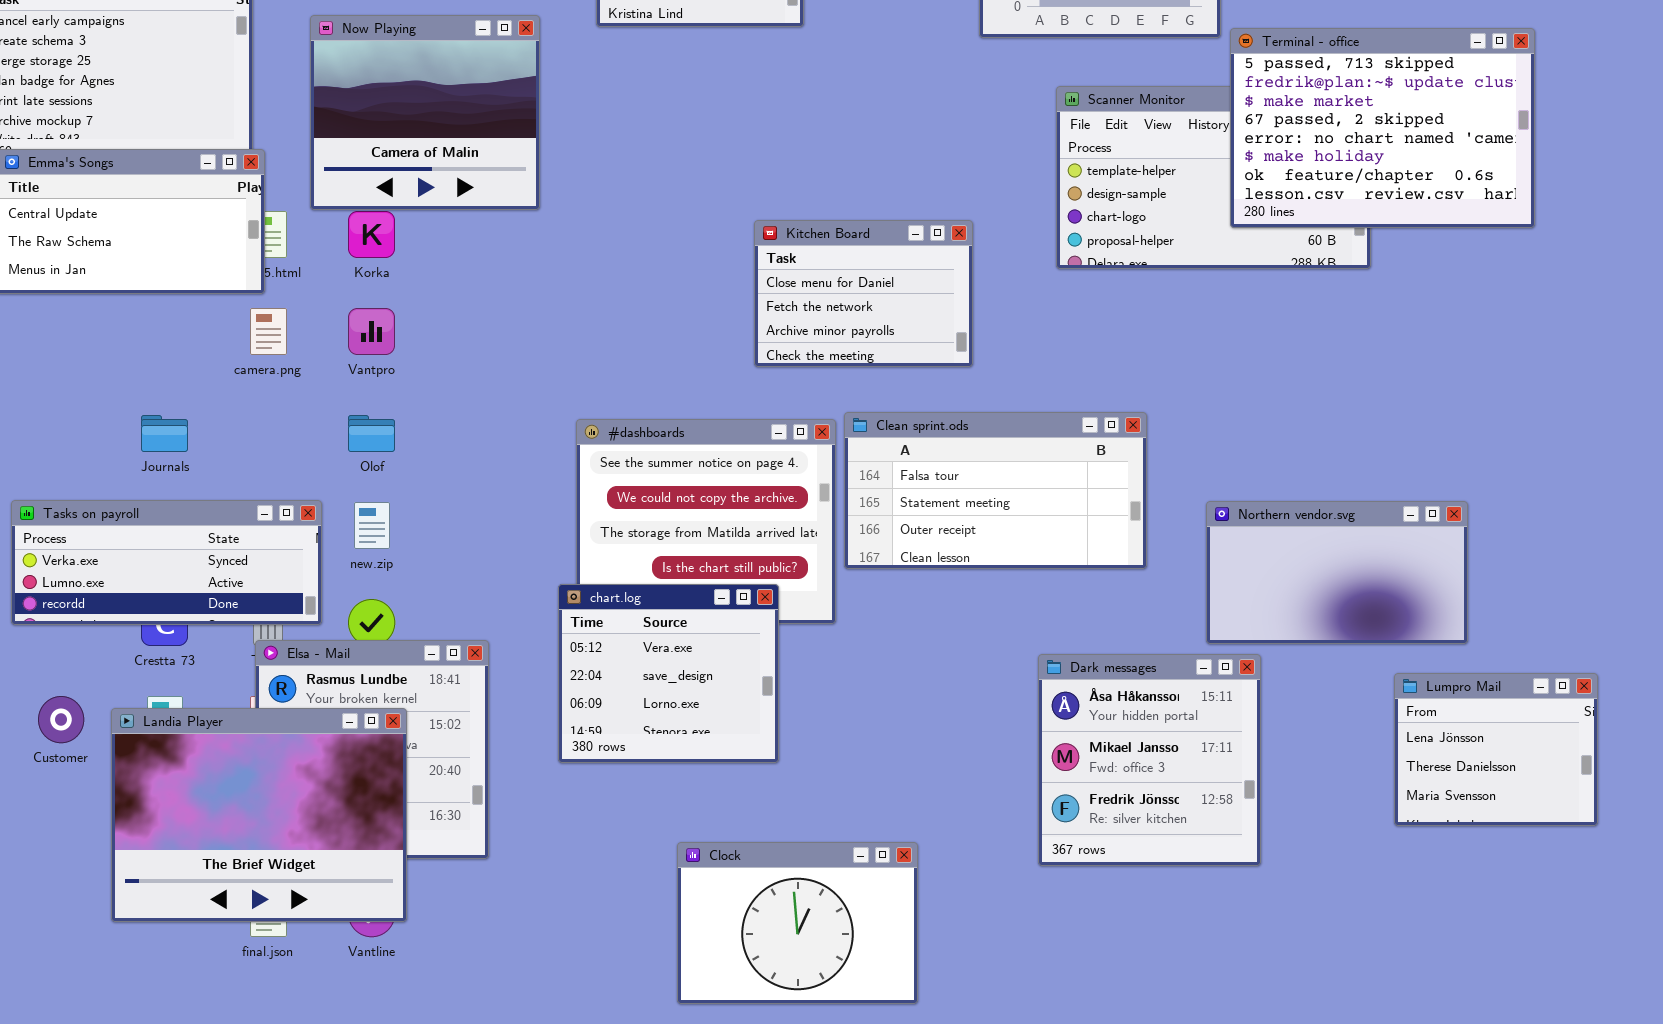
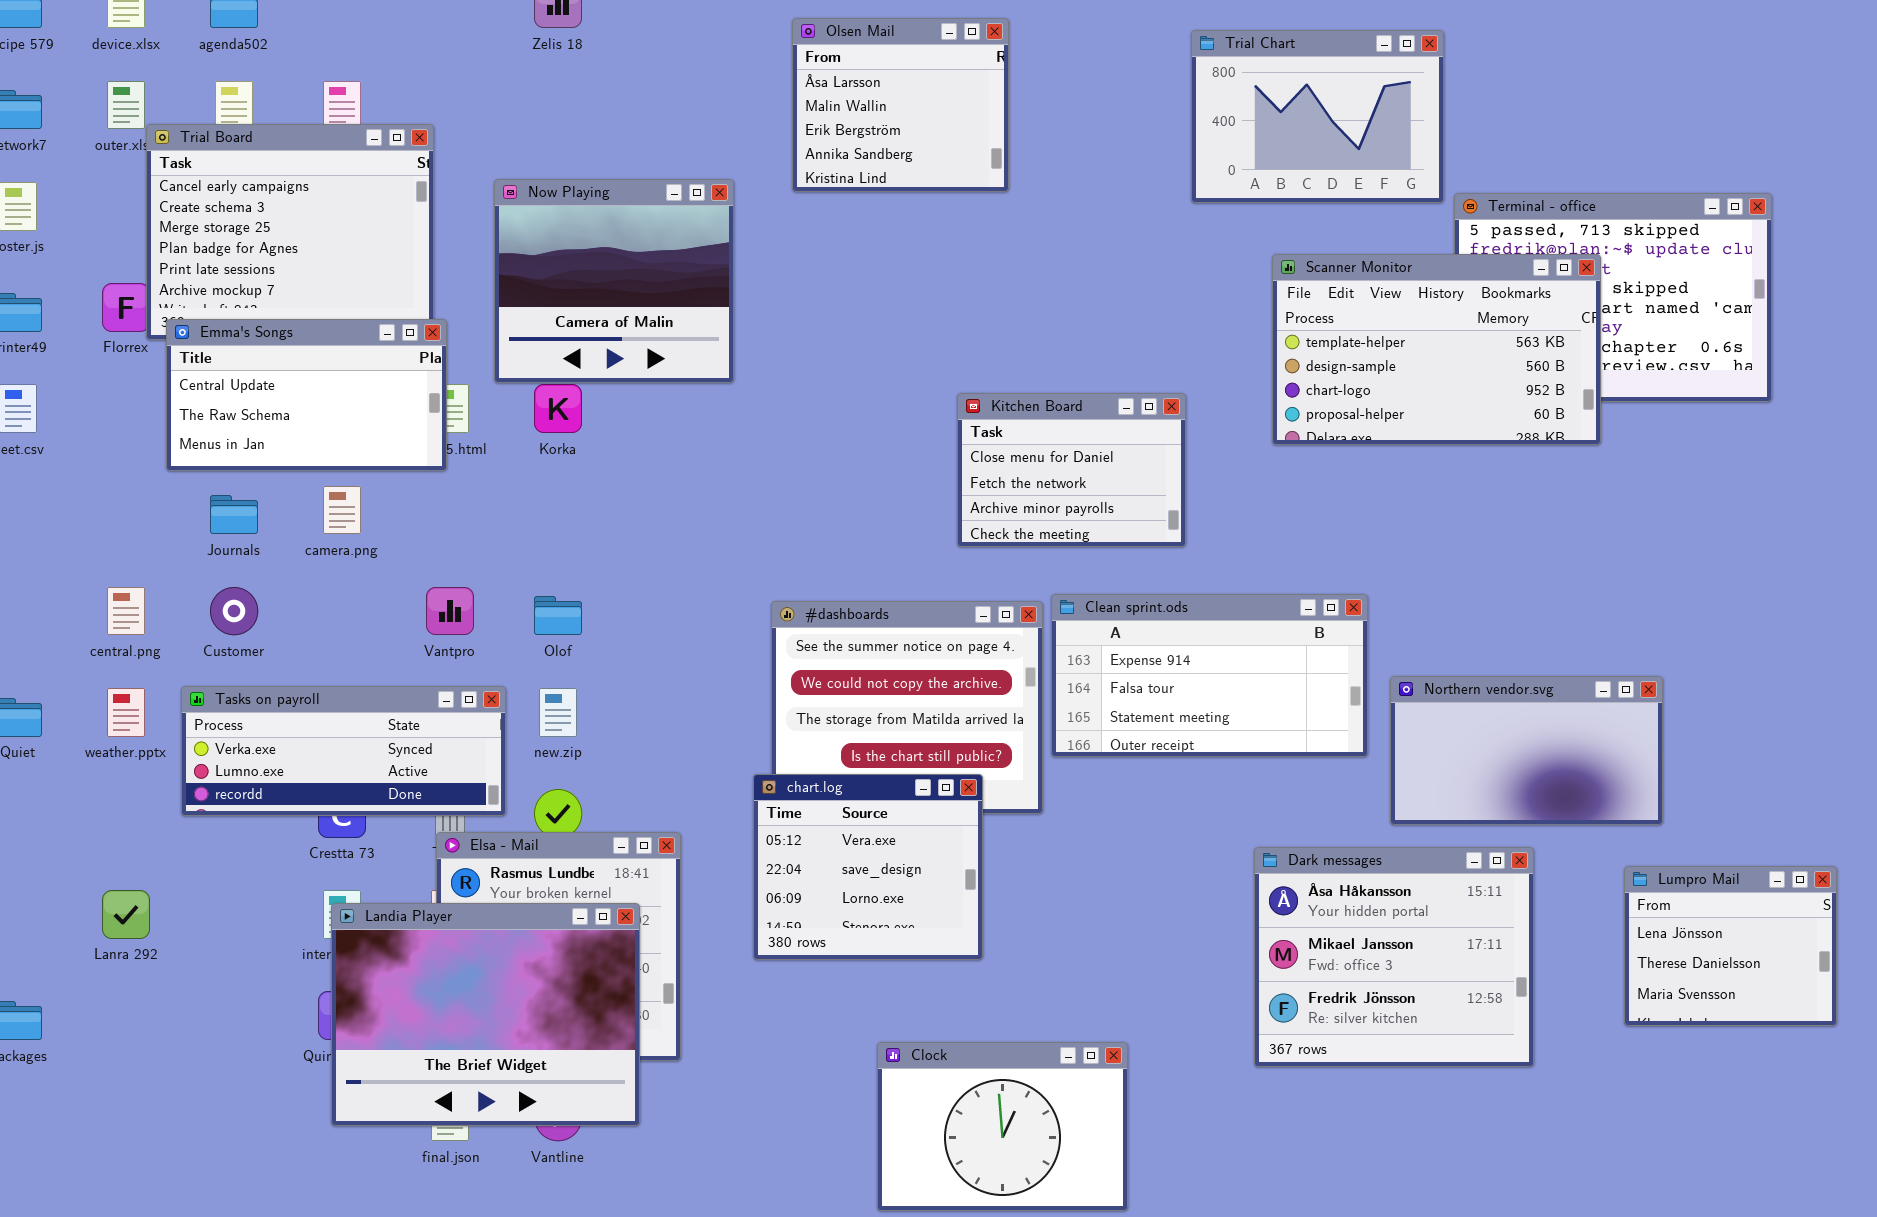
Scanner Monitor: [1056,86,1371,269] -> [1272,254,1601,445], raised
camera.png: [250,308,287,355] -> [323,486,361,534], moved
Vantpro: [348,308,395,355] -> [426,587,474,635], moved
Clean sprint.ods: [844,412,1147,569] -> [1051,594,1368,757], scrolled up 1 row
Journals: [141,415,188,452] -> [210,495,258,534], moved
Northern vendor.svg: [1206,501,1468,644] -> [1390,676,1663,825], moved
Dark messages: [1038,654,1261,866] -> [1254,847,1534,1067], resized
Customer: [38,696,84,743] -> [210,587,258,635], moved
Landia Player: [111,708,407,922] -> [331,903,640,1126], moved

